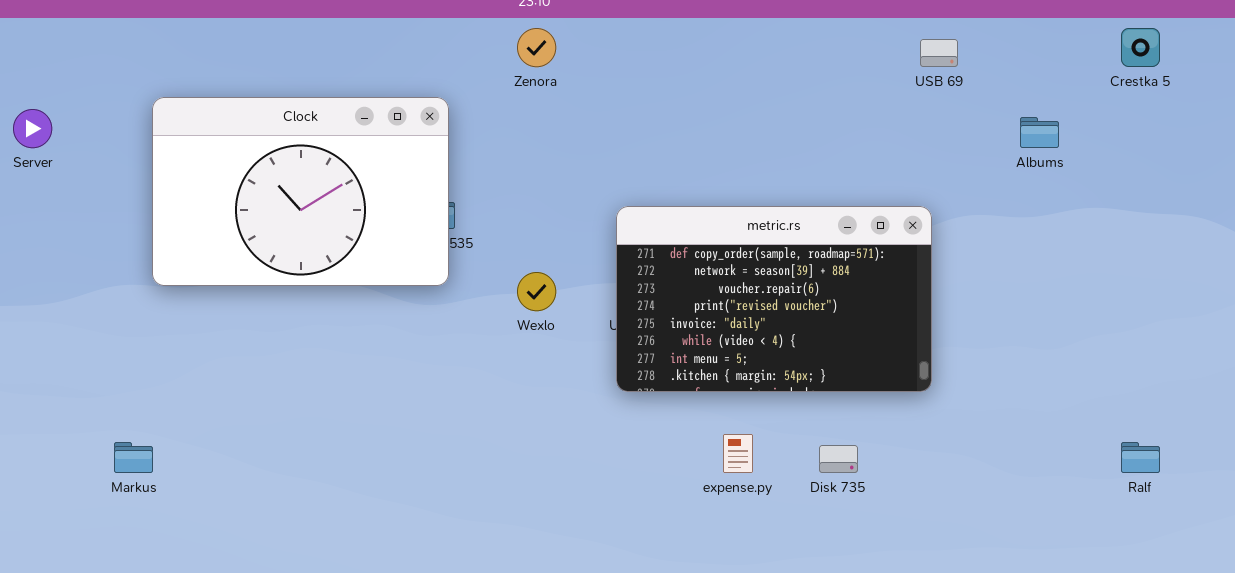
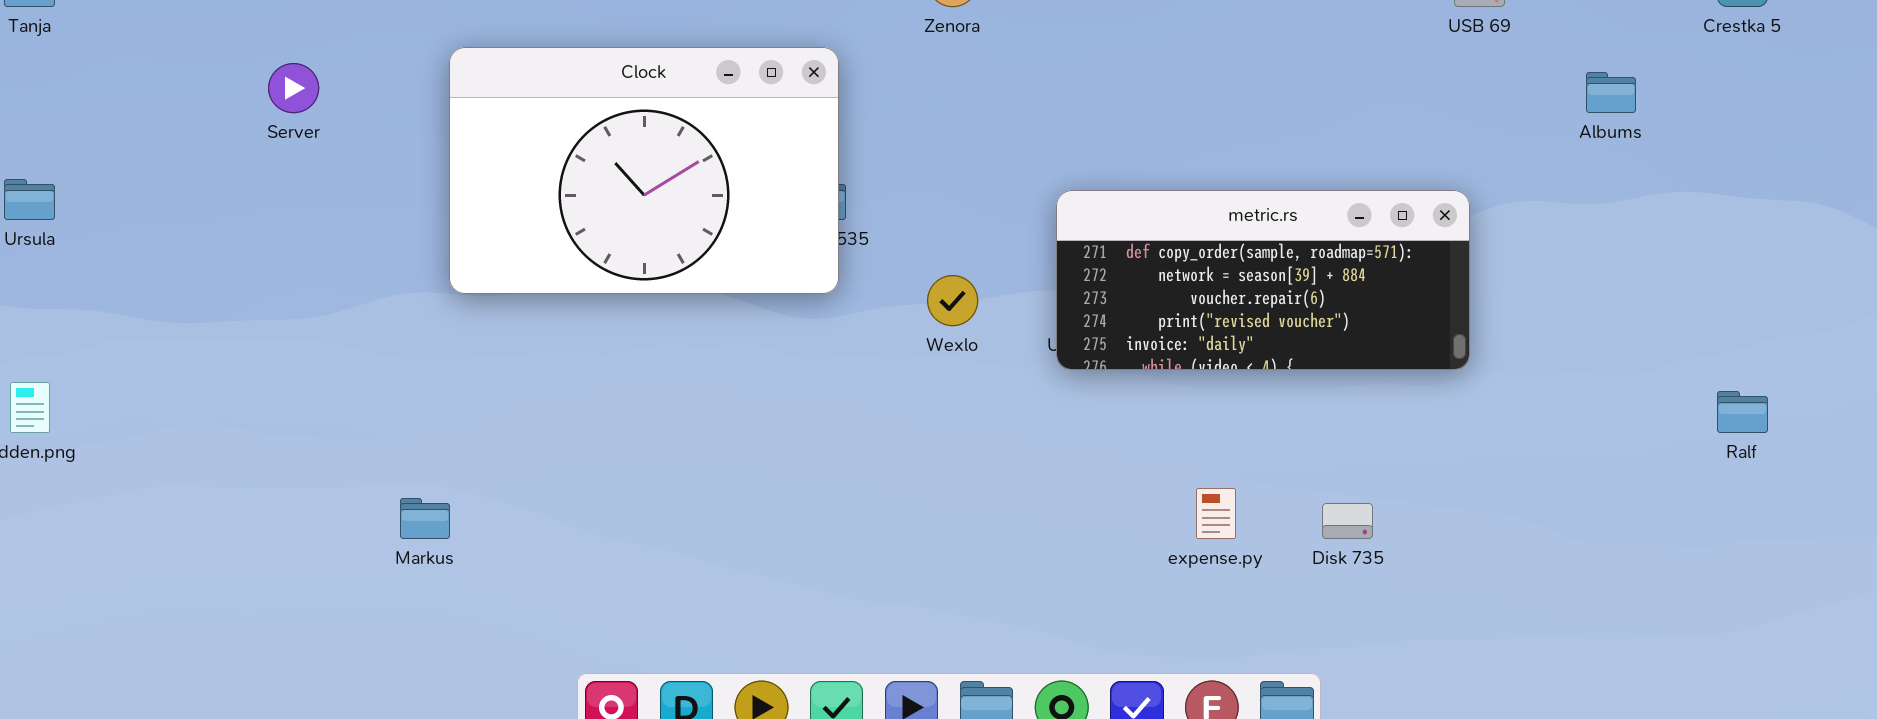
metric.rs: [616,206,932,392] -> [1056,190,1470,370], resized
Ralf: [1121,442,1160,473] -> [1717,391,1768,433], moved

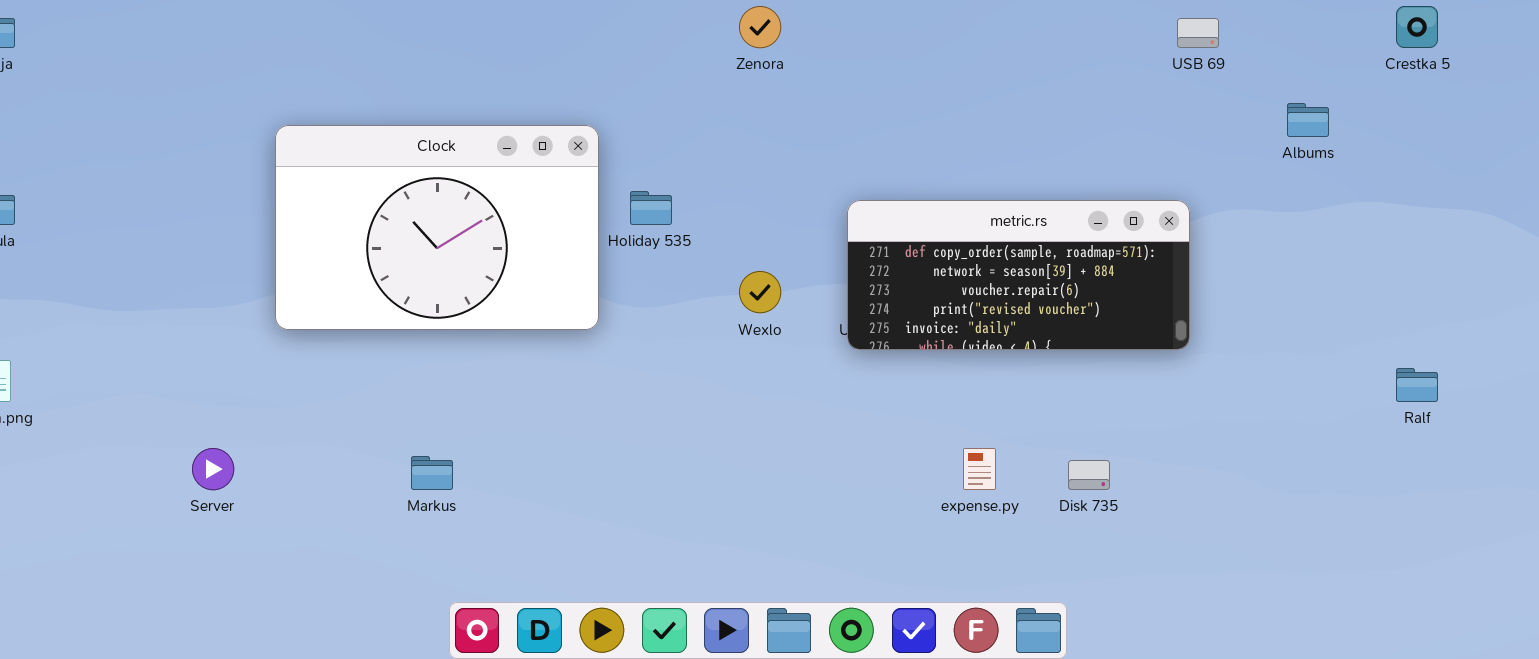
Clock: [449,47,839,294] -> [275,125,599,330], moved
Server: [268,63,319,113] -> [192,448,234,490], moved
Markus: [400,498,450,539] -> [411,456,453,490], moved

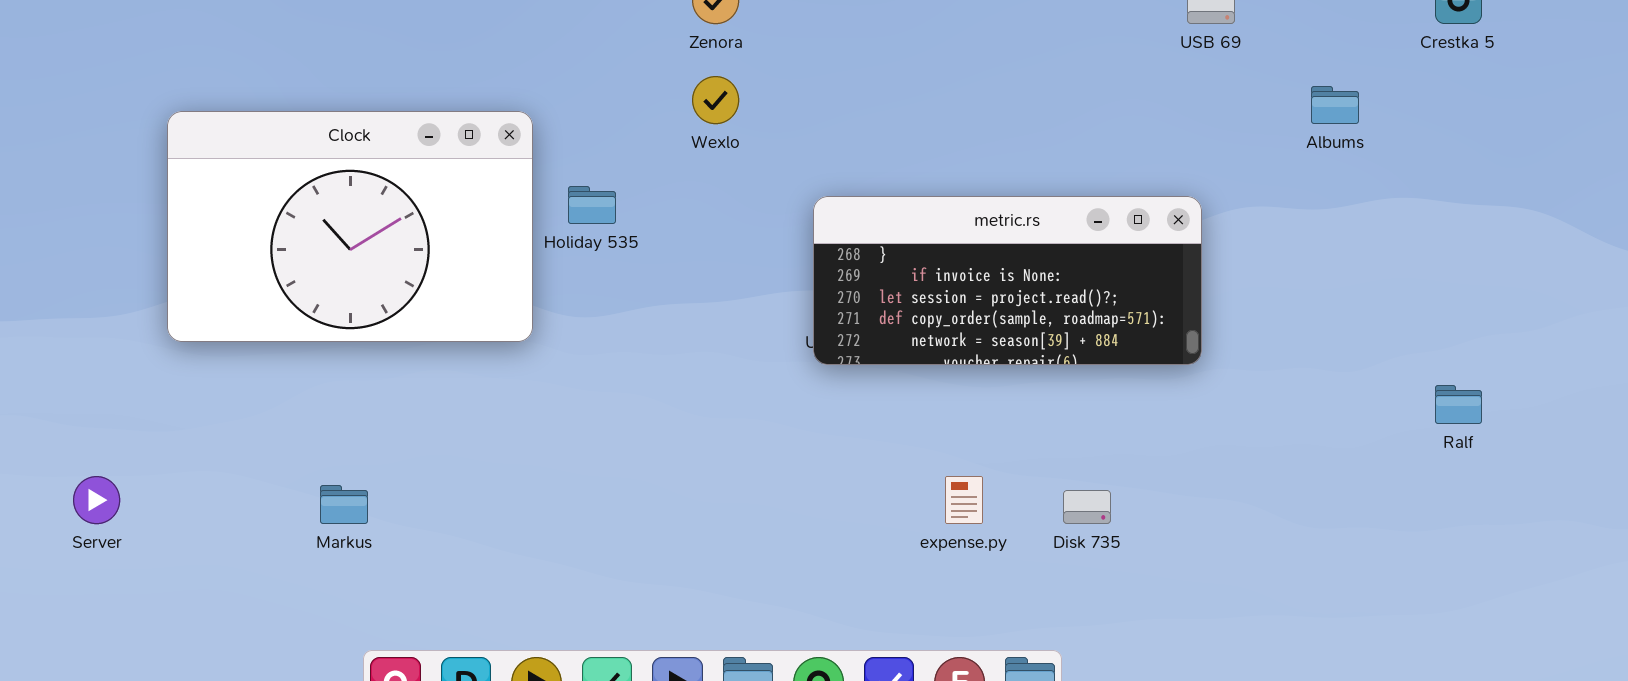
metric.rs: [847,200,1190,350] -> [813,196,1202,365], scrolled up 3 rows
Wexlo: [739,271,781,313] -> [692,76,739,124], moved

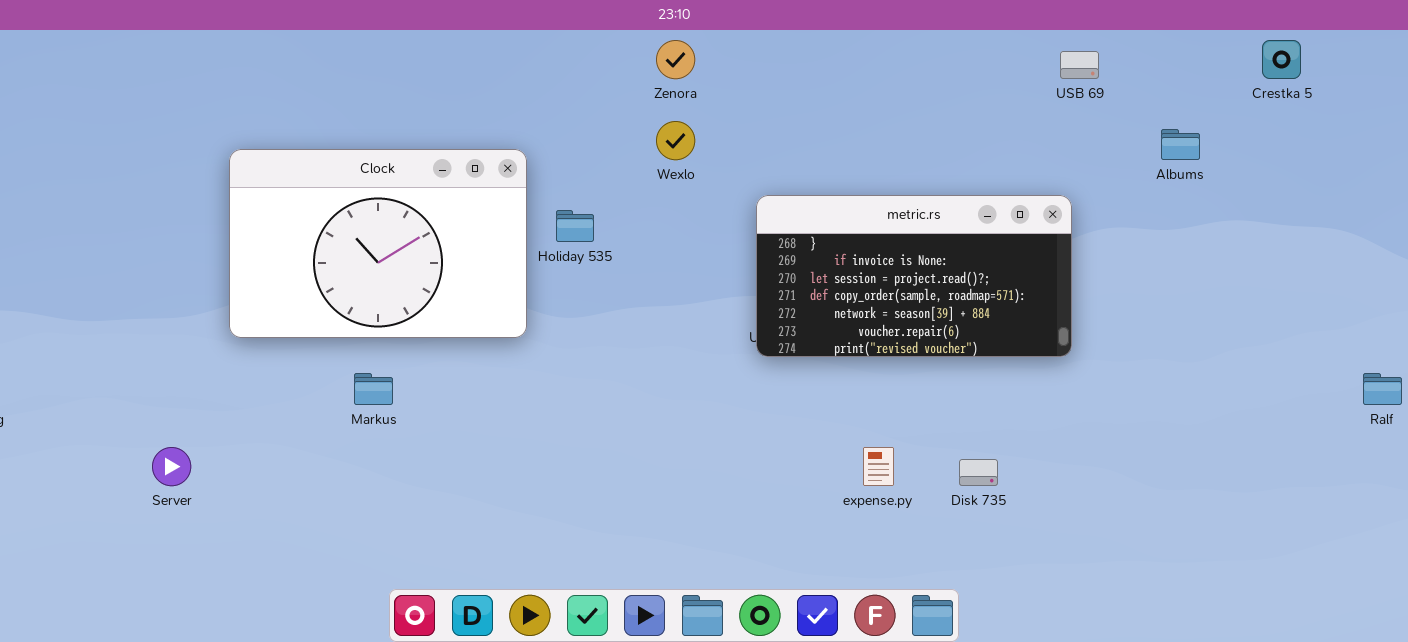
metric.rs: [813,196,1202,365] -> [756,195,1072,357], resized
Ralf: [1435,385,1482,424] -> [1363,373,1402,405], moved
Markus: [320,485,368,524] -> [354,373,393,405], moved

